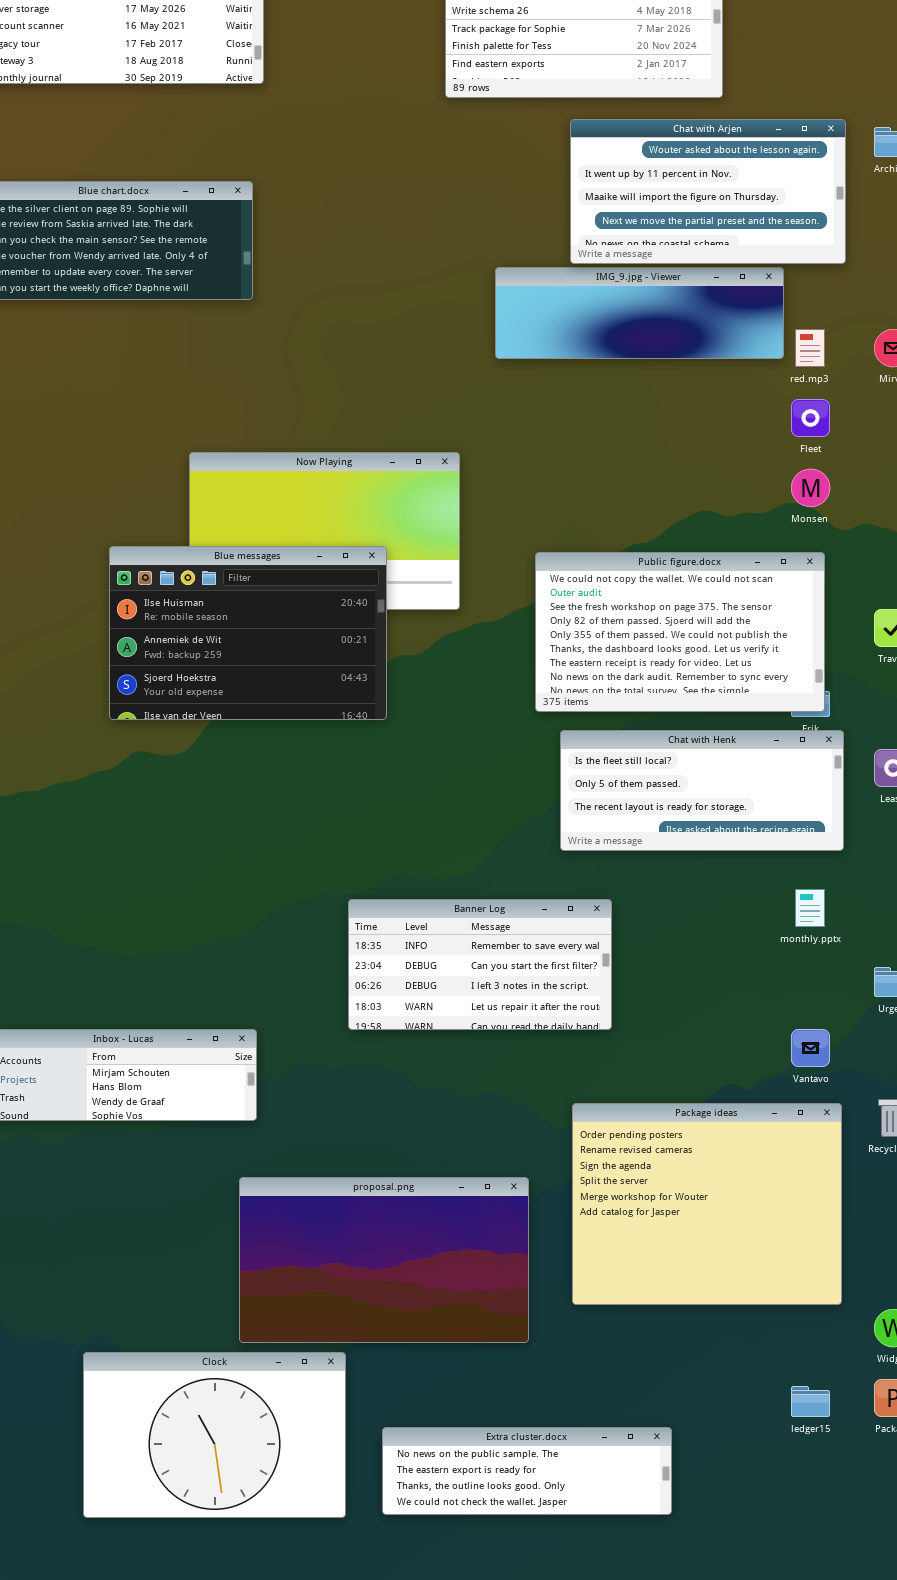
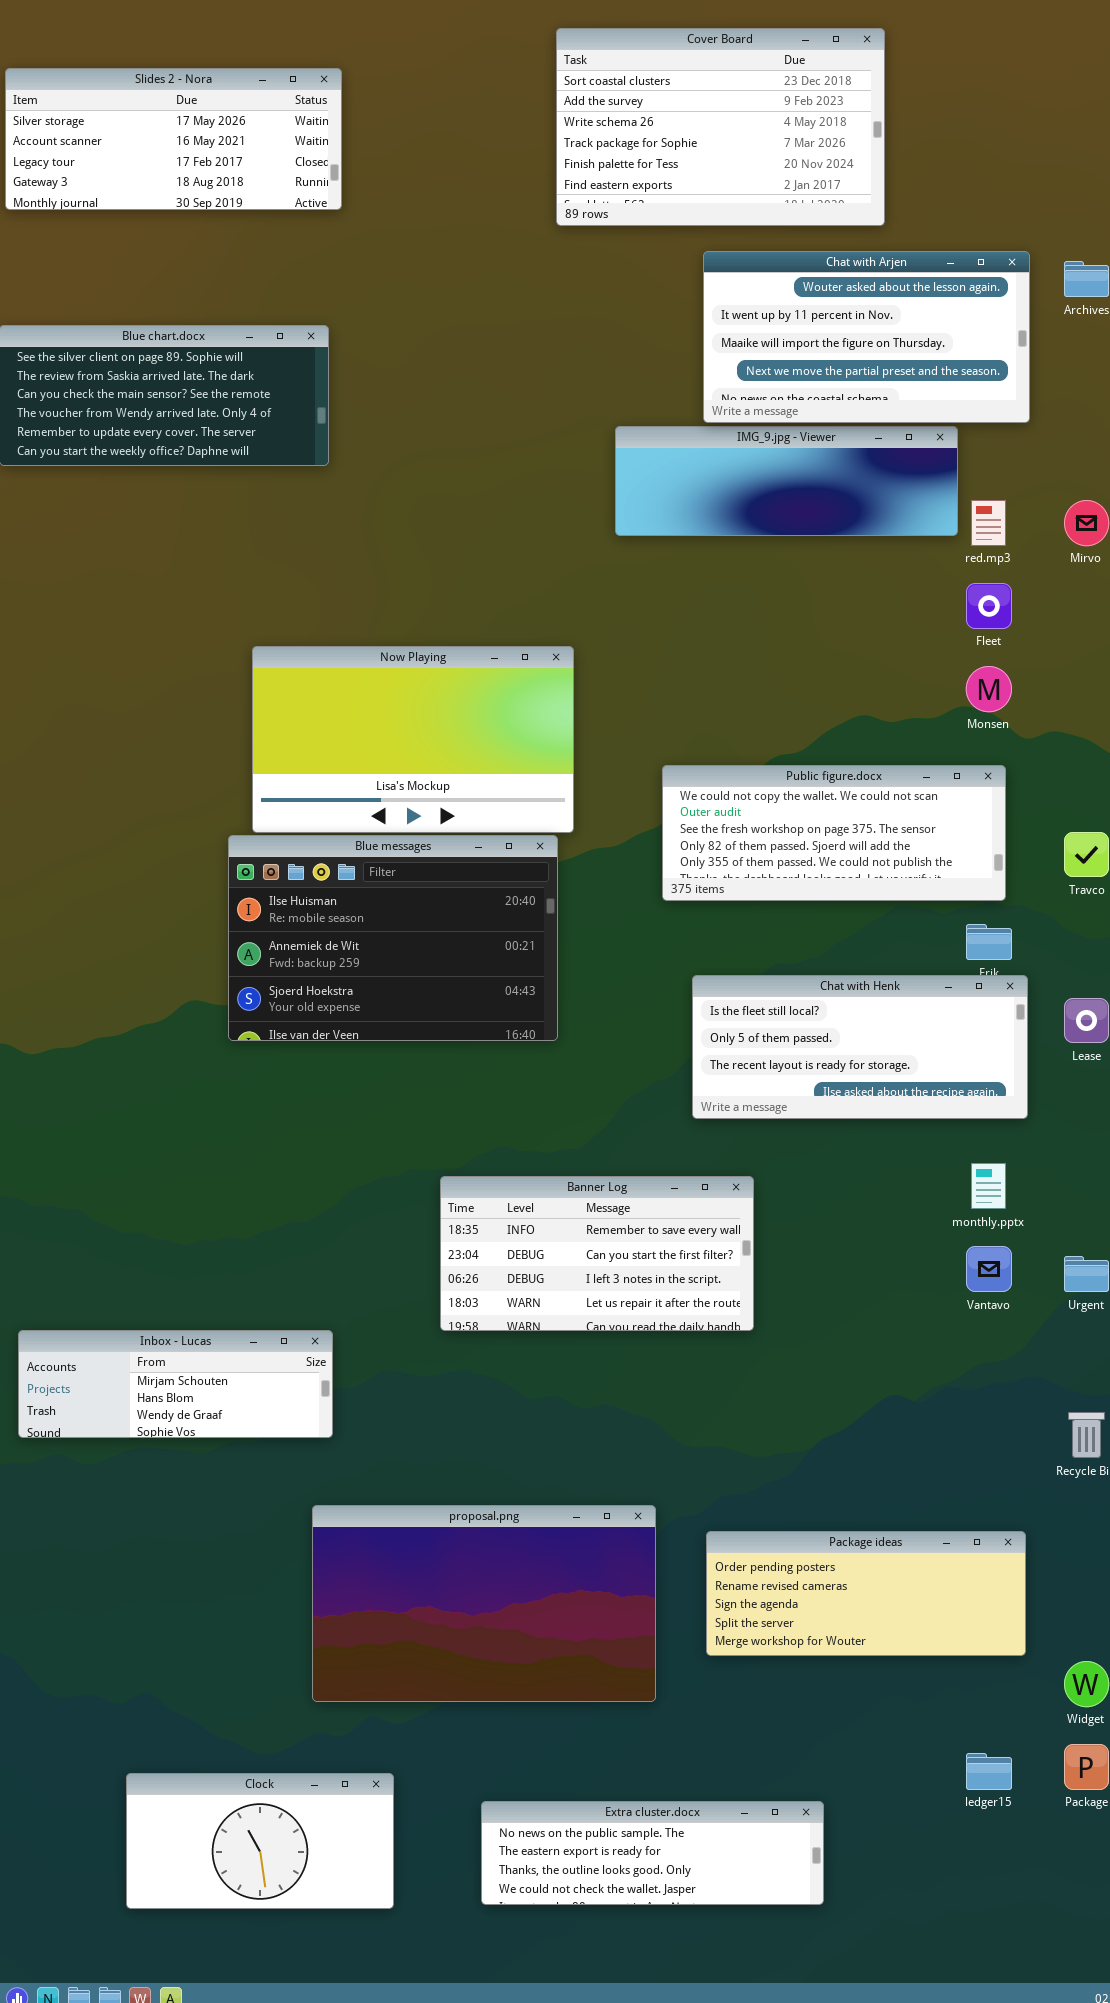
Blue messages: [109,546,387,720] -> [228,835,558,1041], moved
Public figure.docx: [535,552,825,712] -> [662,765,1006,901], resized
Vantavo: [791,1029,830,1067] -> [966,1246,1012,1292], moved
Package ideas: [572,1103,842,1305] -> [706,1531,1026,1656], resized
Clock: [83,1352,346,1518] -> [126,1773,394,1909], resized

